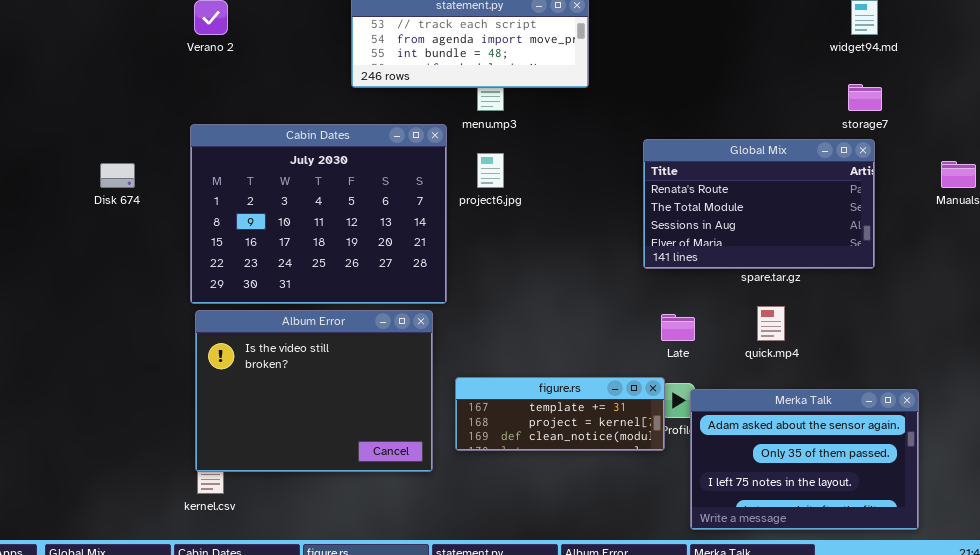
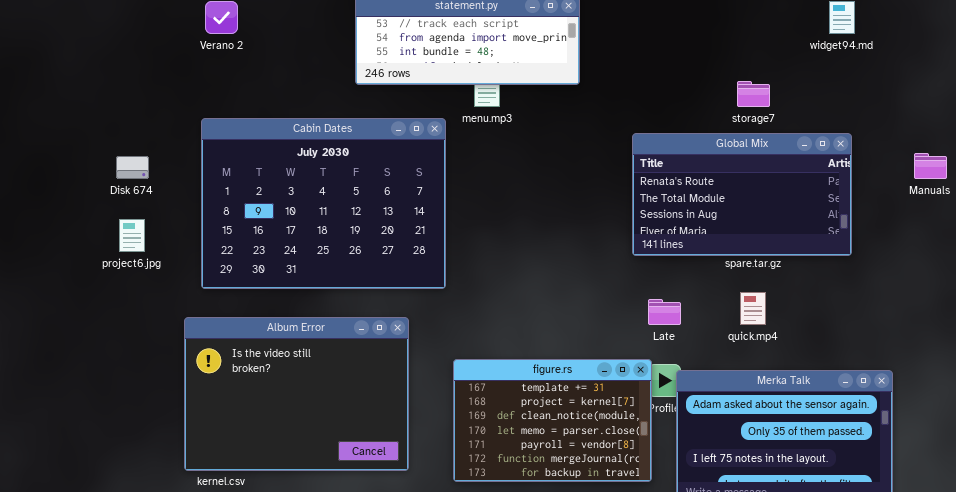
storage7: [848,84,882,111] -> [737,81,770,107], moved
project6.jpg: [477,153,504,188] -> [119,219,145,252], moved
Album Error: [195,310,433,472] -> [184,317,409,471], moved
figure.rs: [455,377,665,451] -> [453,359,652,482], resized

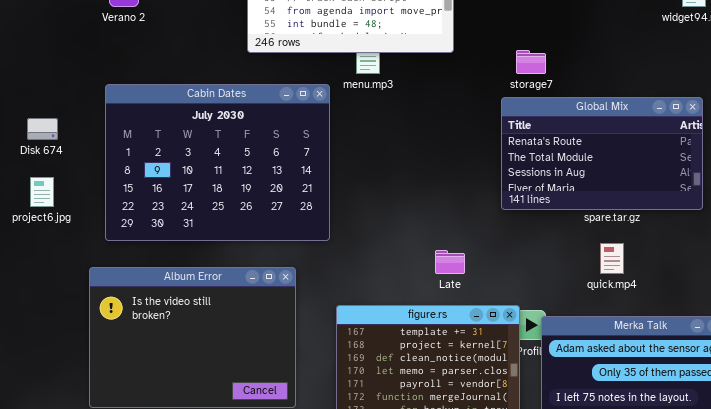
storage7: [737,81,770,107] -> [516,50,546,74], moved
Late: [648,299,681,325] -> [435,250,465,274], moved

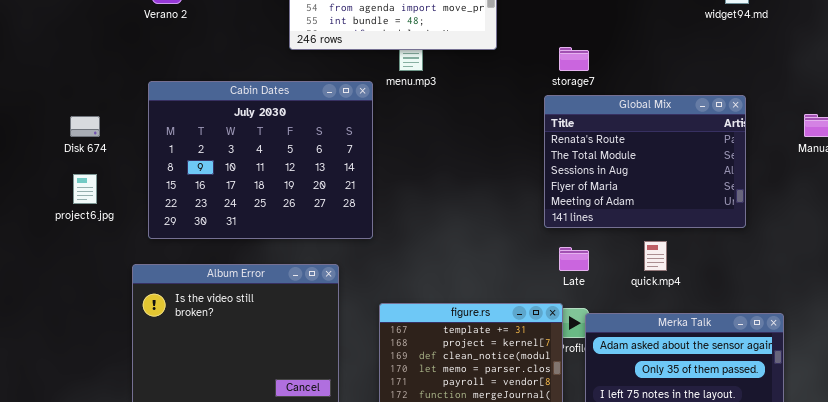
Global Mix: [501,97,703,210] -> [544,95,746,228], resized
Late: [435,250,465,274] -> [559,247,589,271], moved

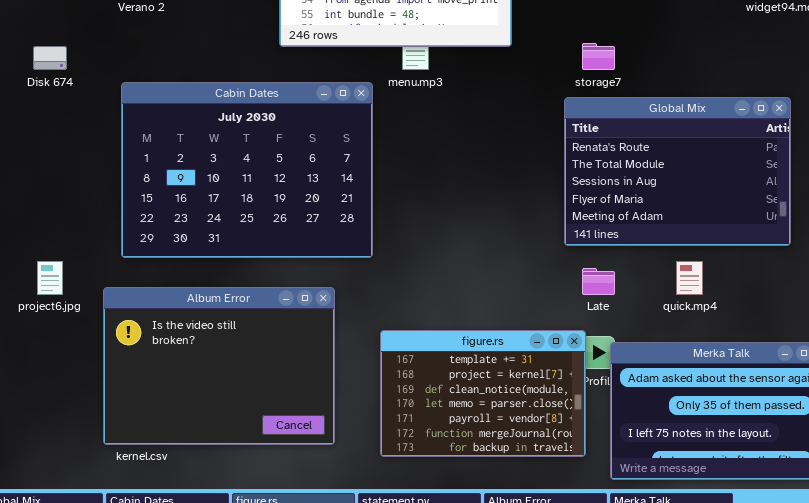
Disk 674: [70,116,100,137] -> [33,46,67,70], moved
project6.jpg: [73,174,97,204] -> [37,261,63,295], moved

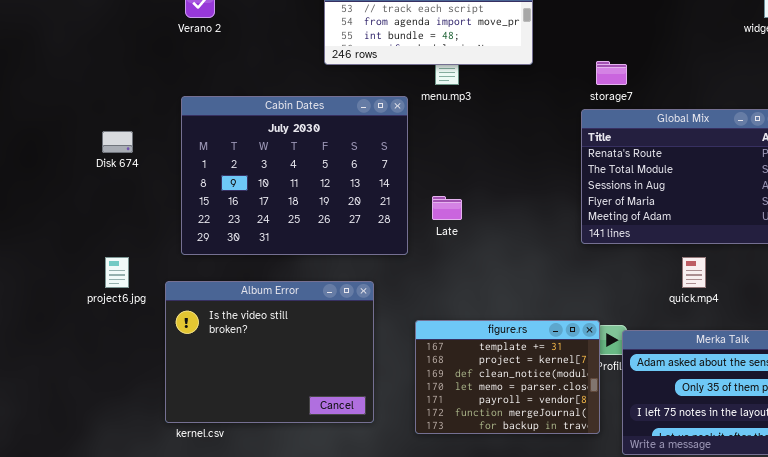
Disk 674: [33,46,67,70] -> [102,131,133,153], moved
Late: [582,268,615,295] -> [432,196,462,220], moved

